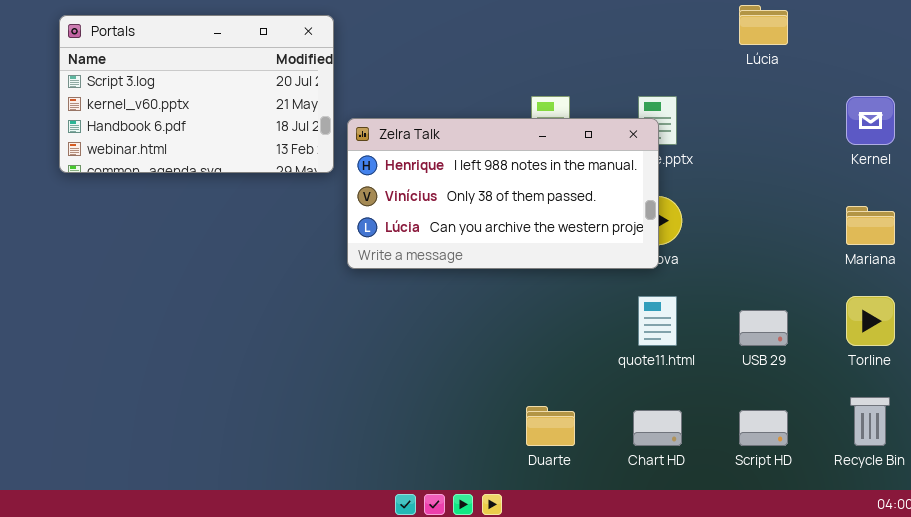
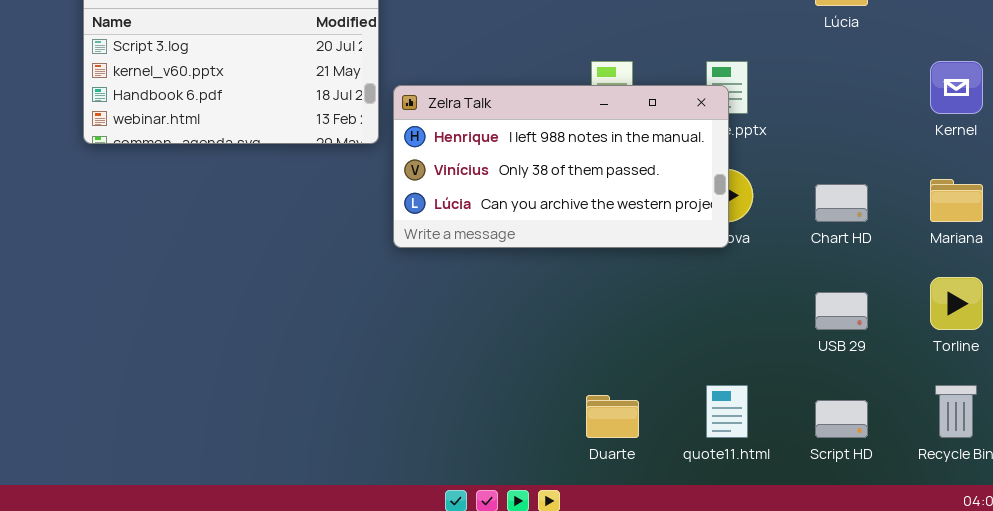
quote11.html: [638,296,677,346] -> [706,385,748,438], moved
Chart HD: [633,410,682,446] -> [815,184,868,222], moved

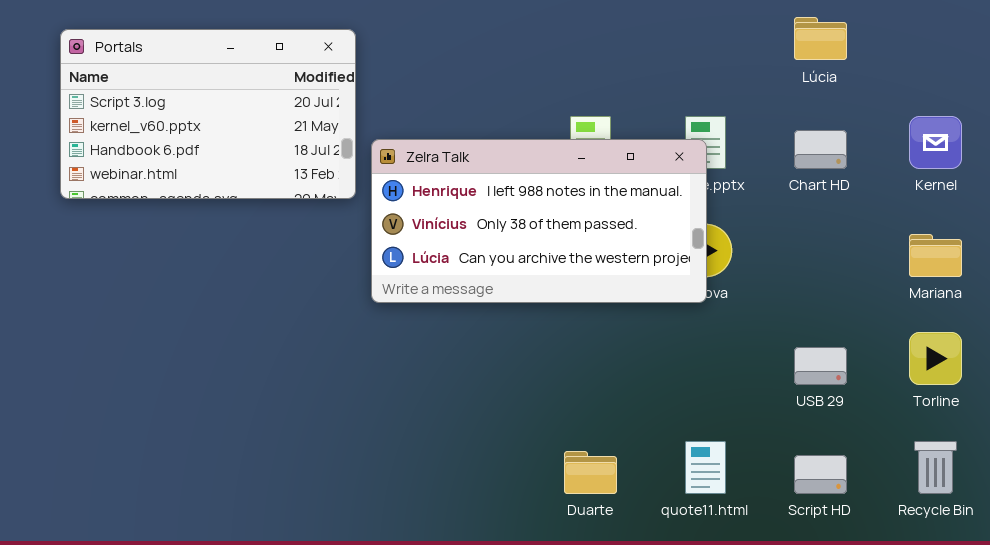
Chart HD: [815,184,868,222] -> [794,130,847,169], moved

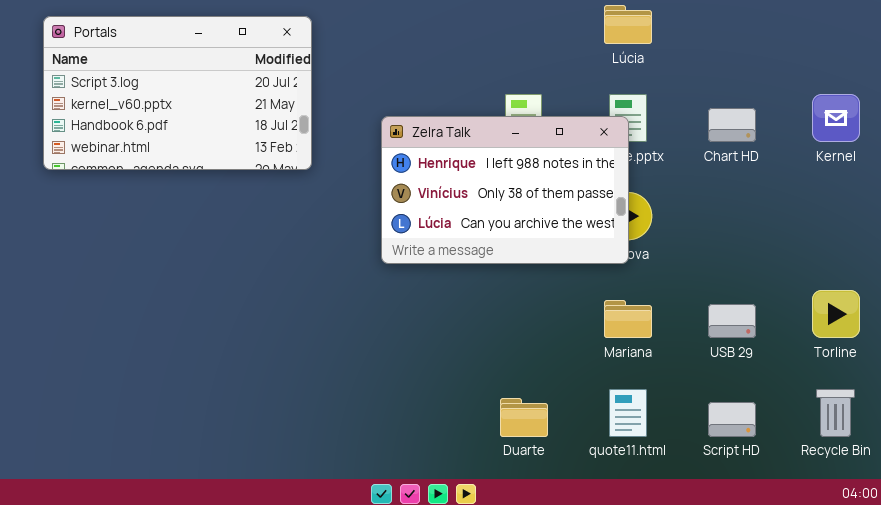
Lúcia: [794,17,847,60] -> [604,5,652,44], moved
Zelra Talk: [371,139,707,303] -> [381,116,629,264], resized
Mariana: [909,234,962,277] -> [604,300,652,338], moved

